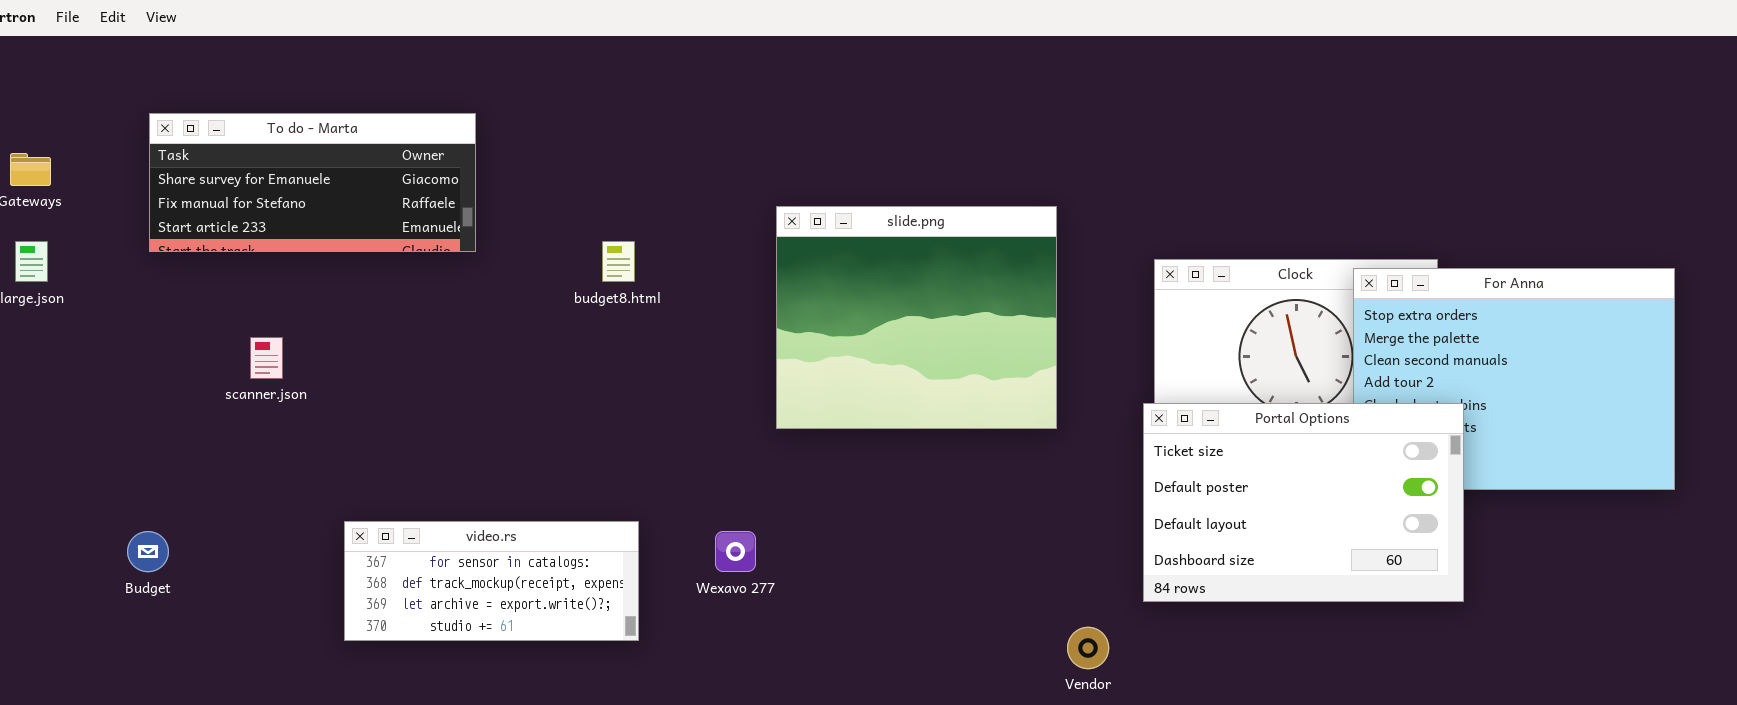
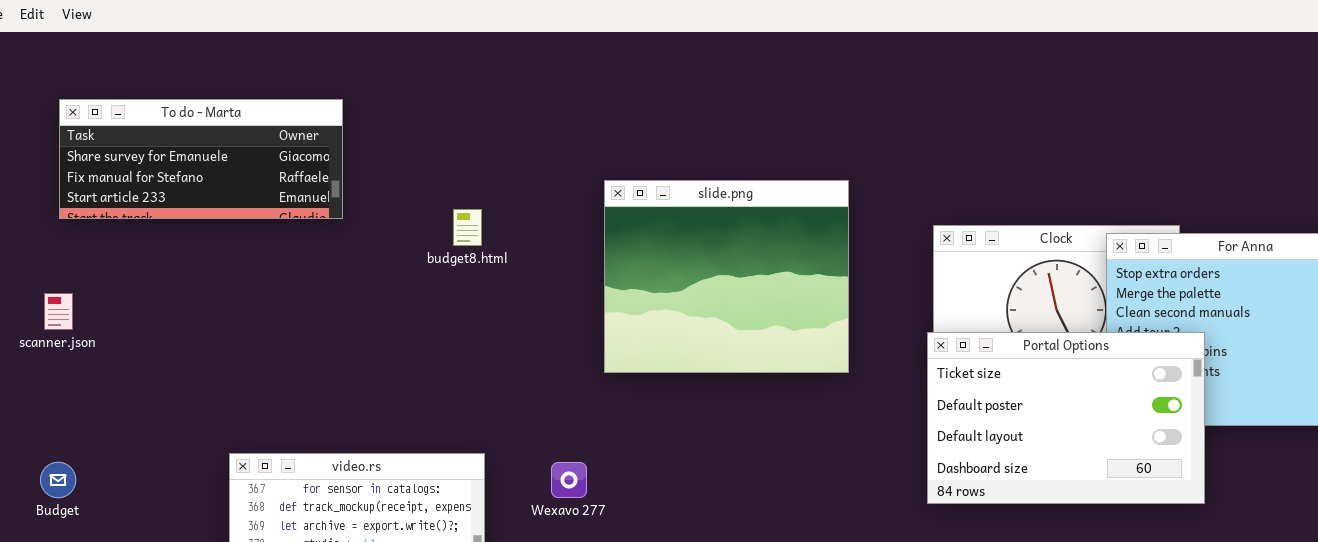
scanner.json: [250,337,283,379] -> [44,293,73,330], moved
Portal Options: [1143,403,1464,602] -> [927,332,1205,504], moved

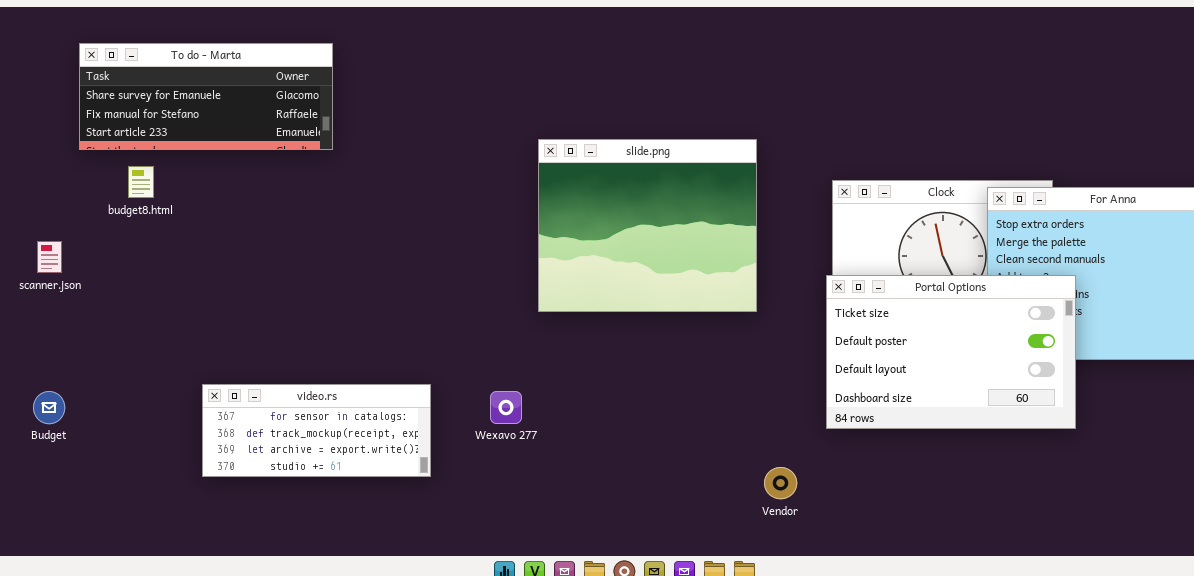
To do - Marta: [59,99,343,219] -> [79,43,333,150], moved
budget8.html: [453,209,482,246] -> [128,166,154,198], moved

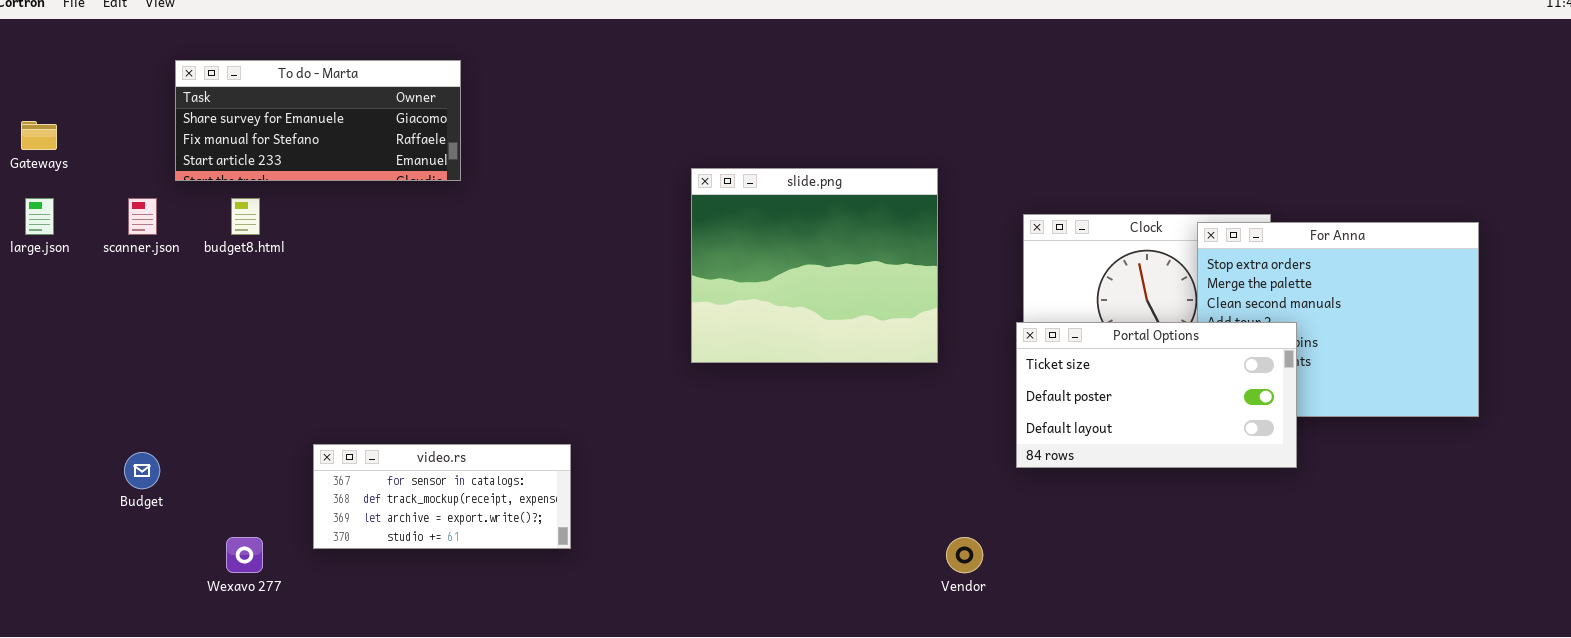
scanner.json: [37,241,62,273] -> [128,198,157,235], moved
Portal Options: [826,275,1076,429] -> [1016,322,1297,468], resized
Wexavo 277: [490,391,522,424] -> [226,537,263,573], moved

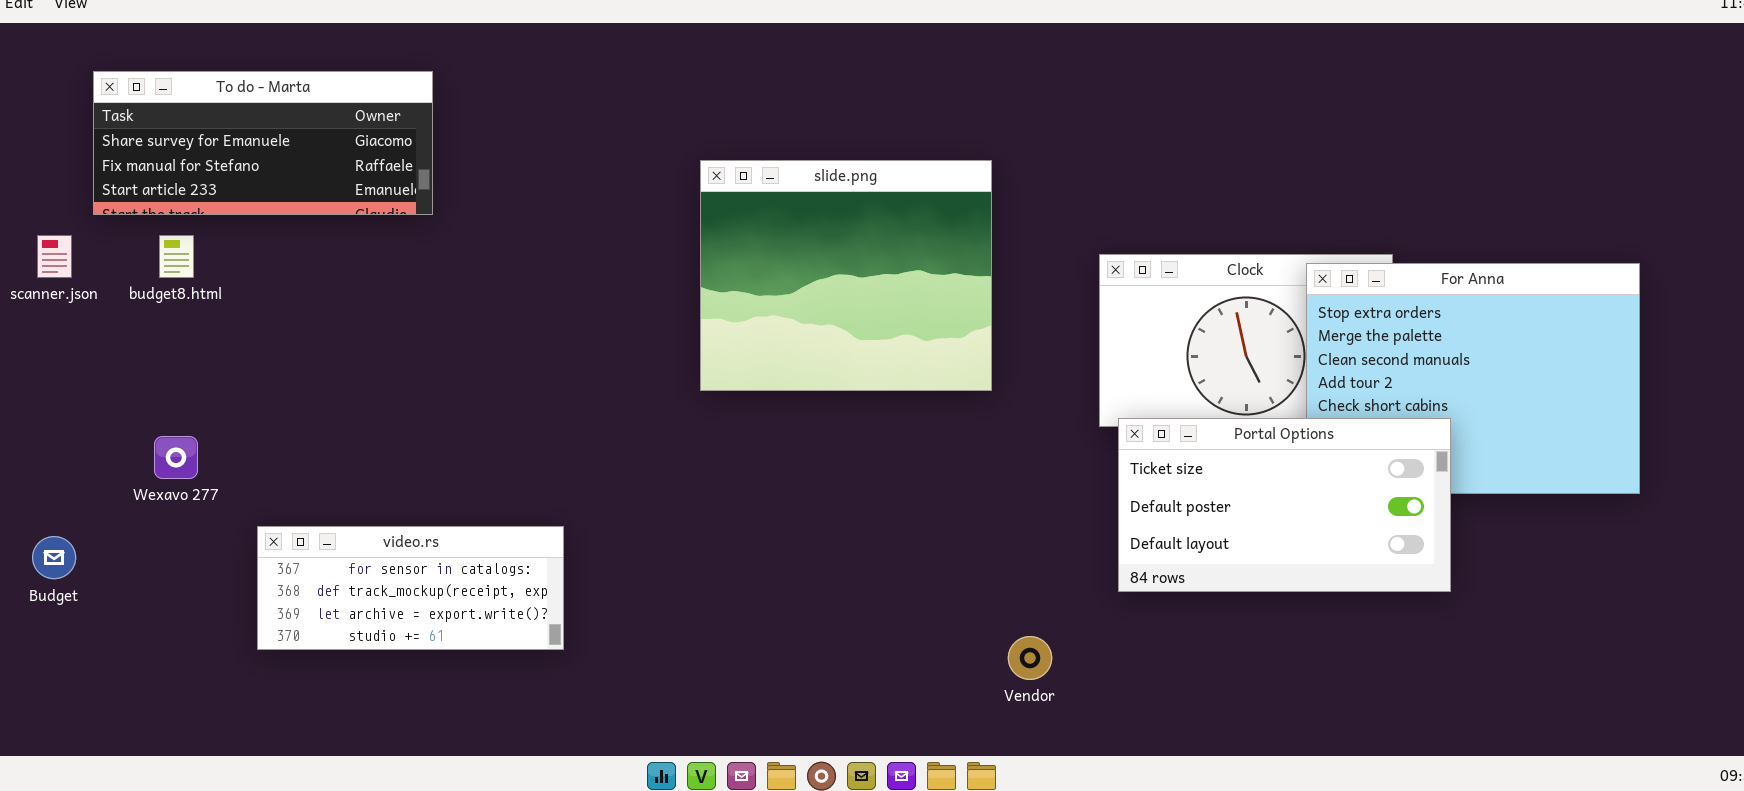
slide.png: [691,168,938,363] -> [700,160,992,391], moved
Portal Options: [1016,322,1297,468] -> [1118,418,1451,592], moved
Wexavo 277: [226,537,263,573] -> [154,436,198,479], moved

